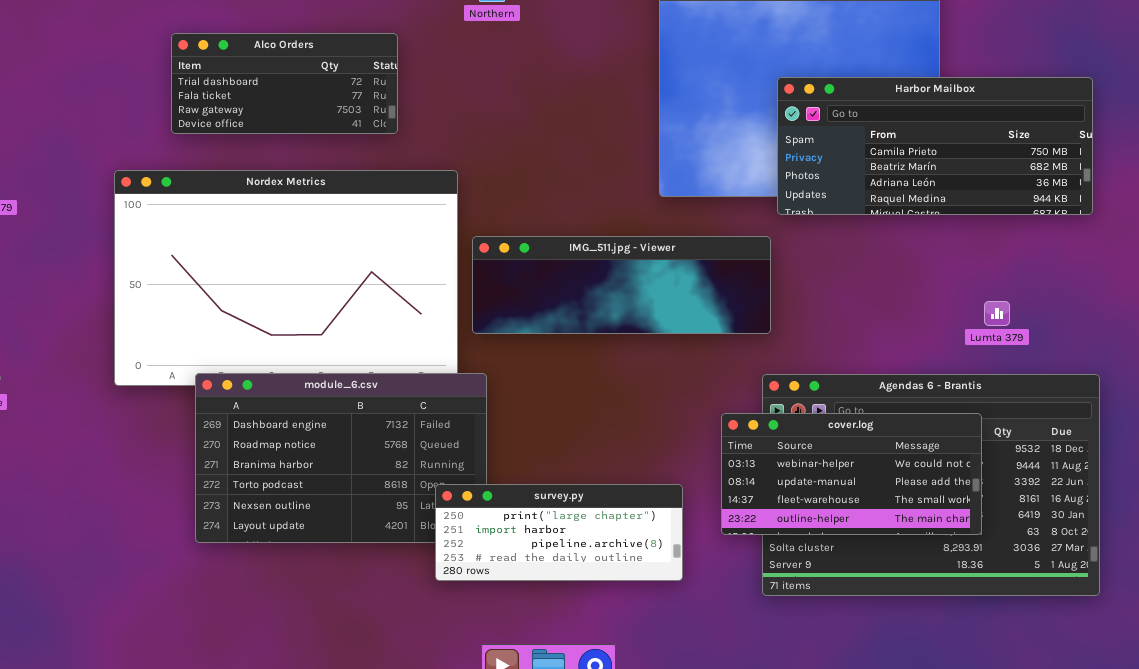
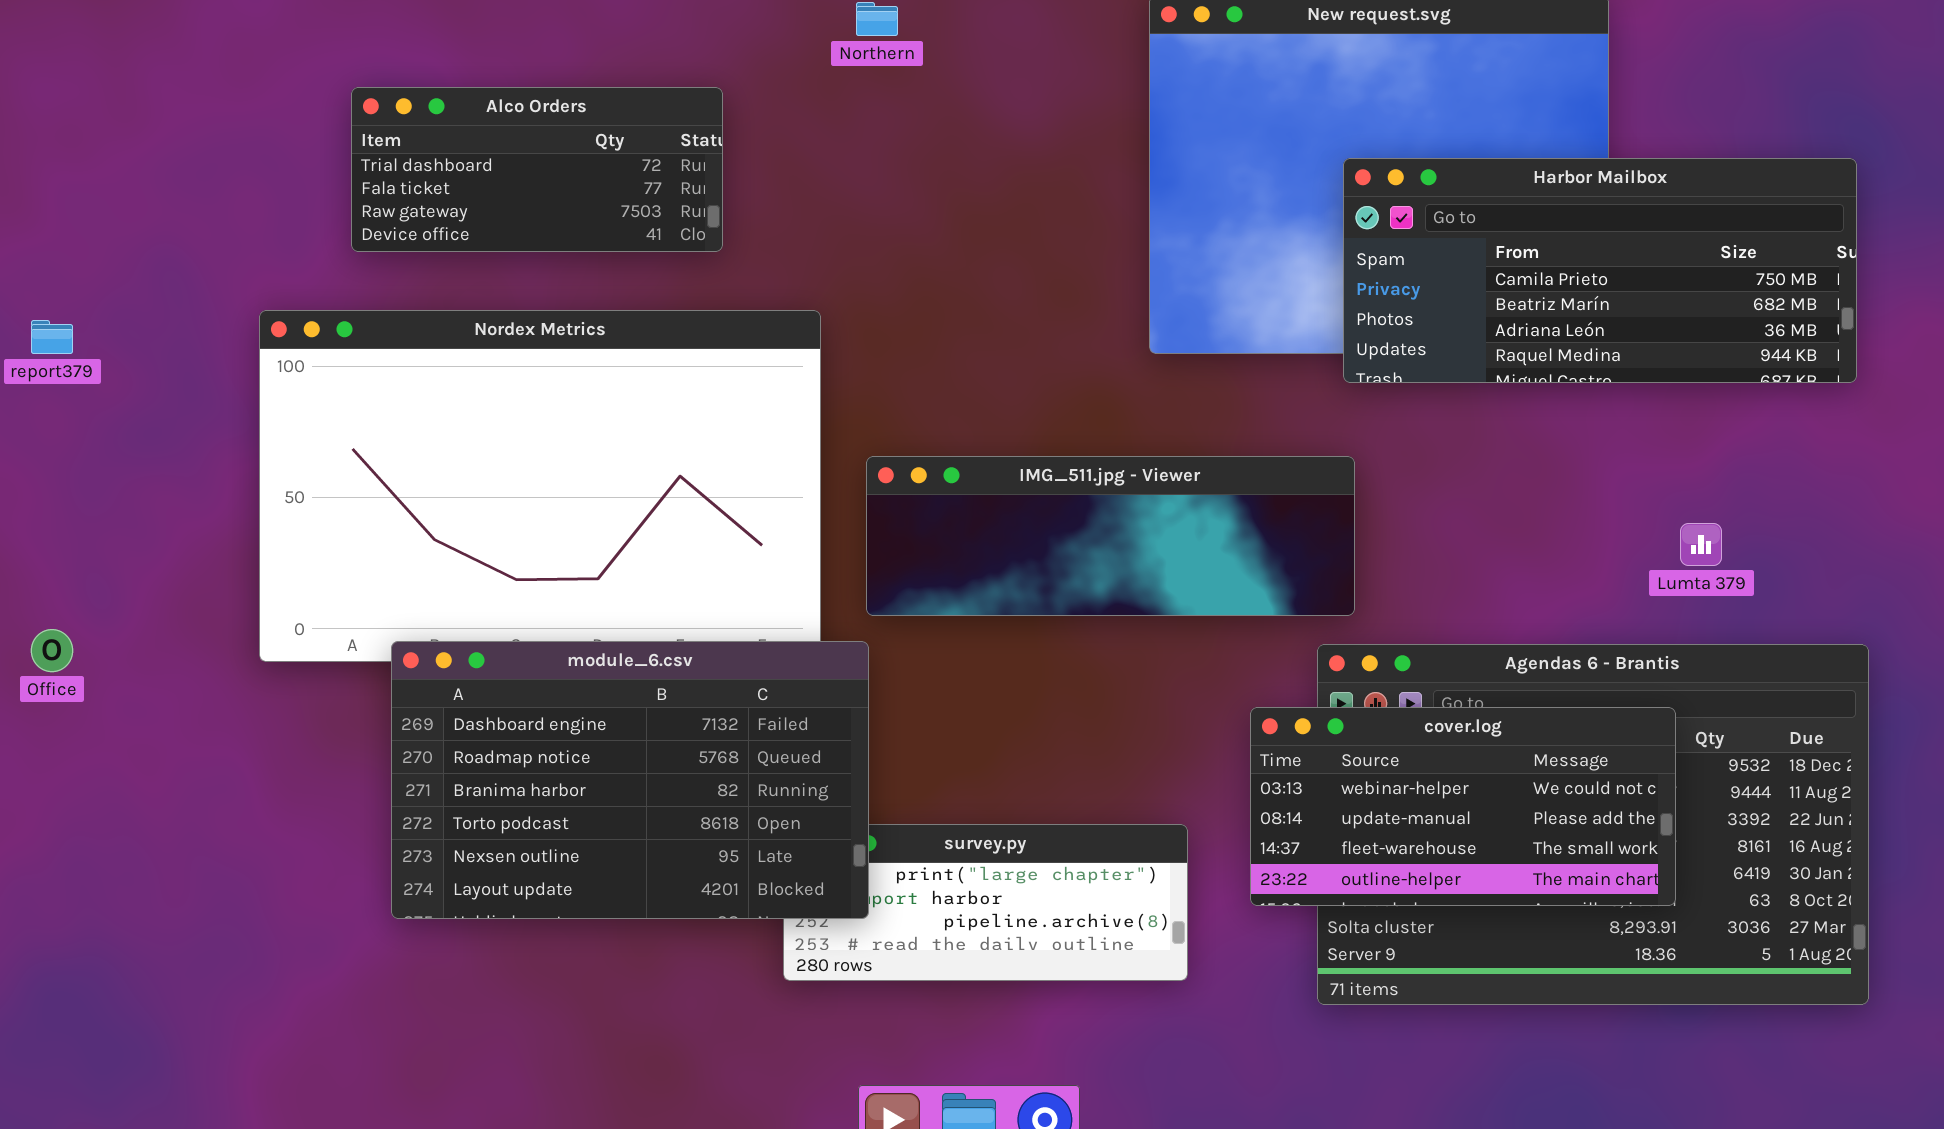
IMG_511.jpg - Viewer: [472,236,771,334] -> [866,456,1355,616], moved
module_6.csv: [195,373,487,543] -> [391,641,869,919], raised

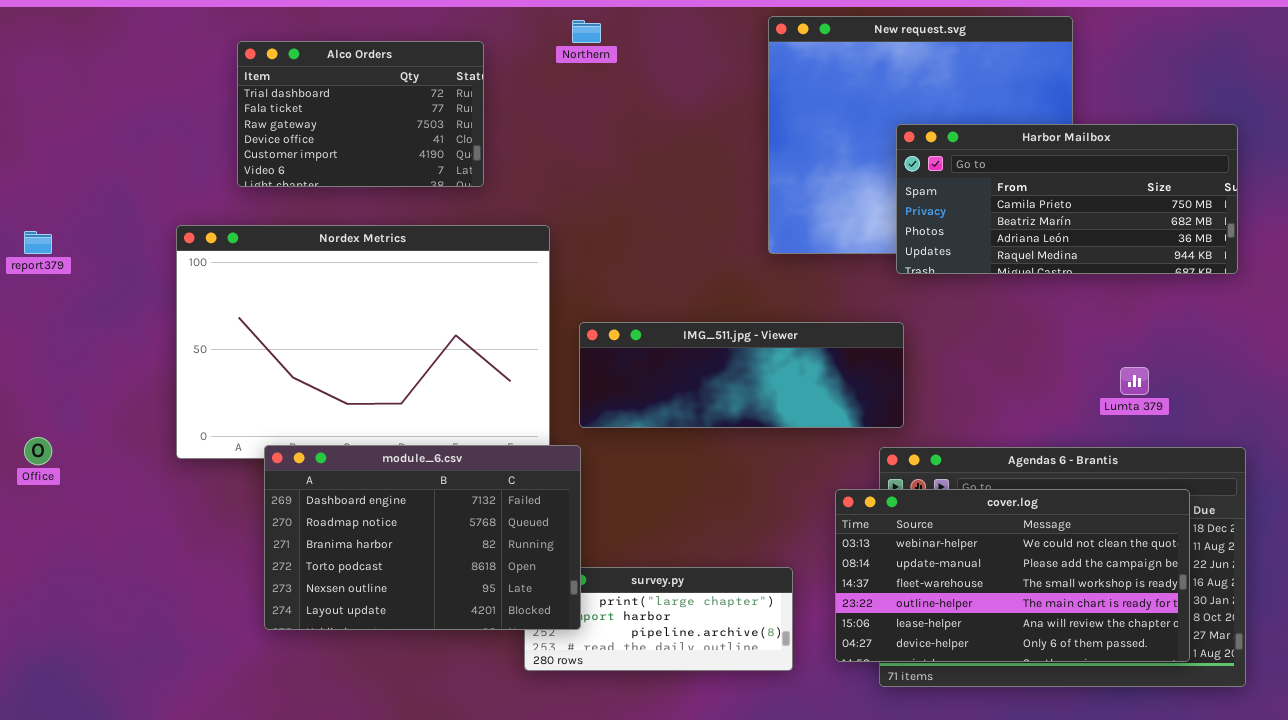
Alco Orders: [351,87,723,252] -> [237,41,484,187], resized
cover.log: [1250,707,1676,906] -> [835,489,1190,662], resized

